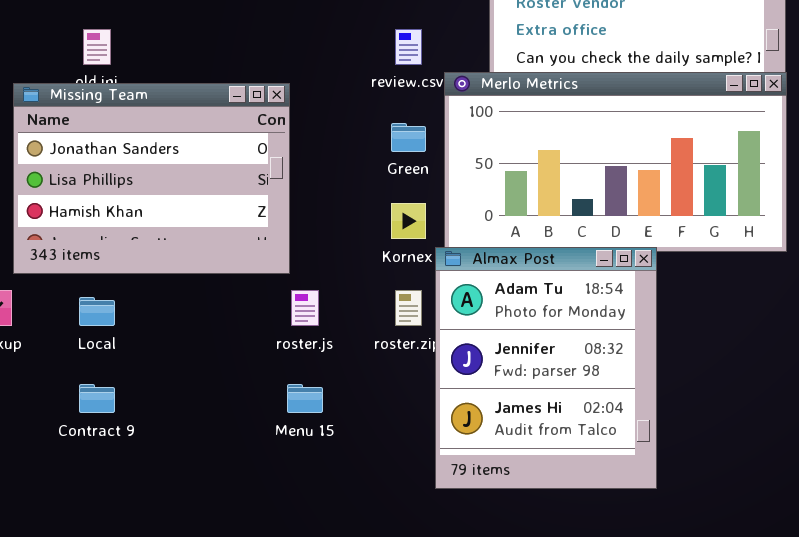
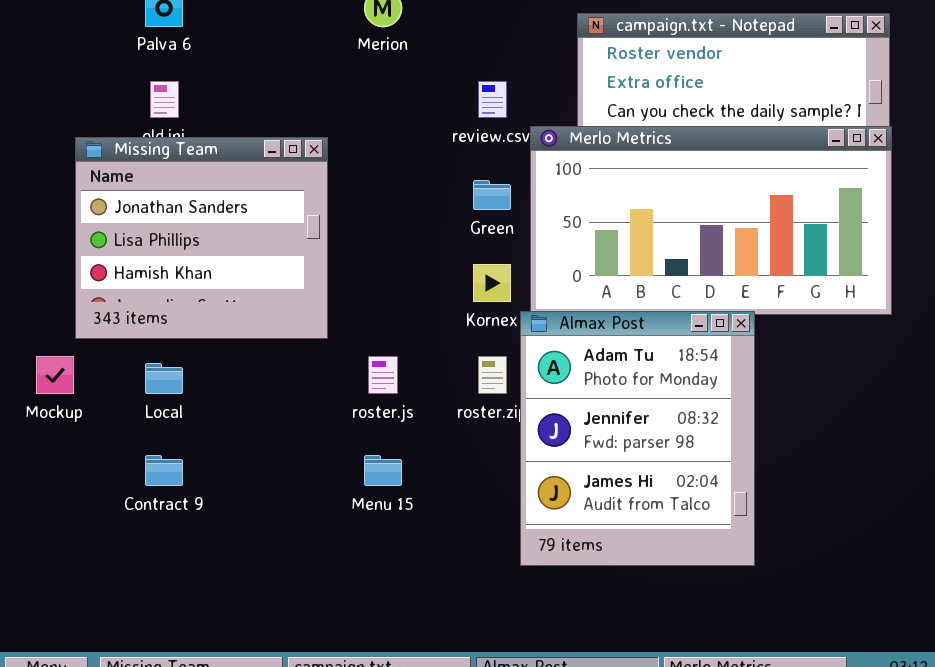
Missing Team: [13,83,290,274] -> [75,137,328,339], resized

